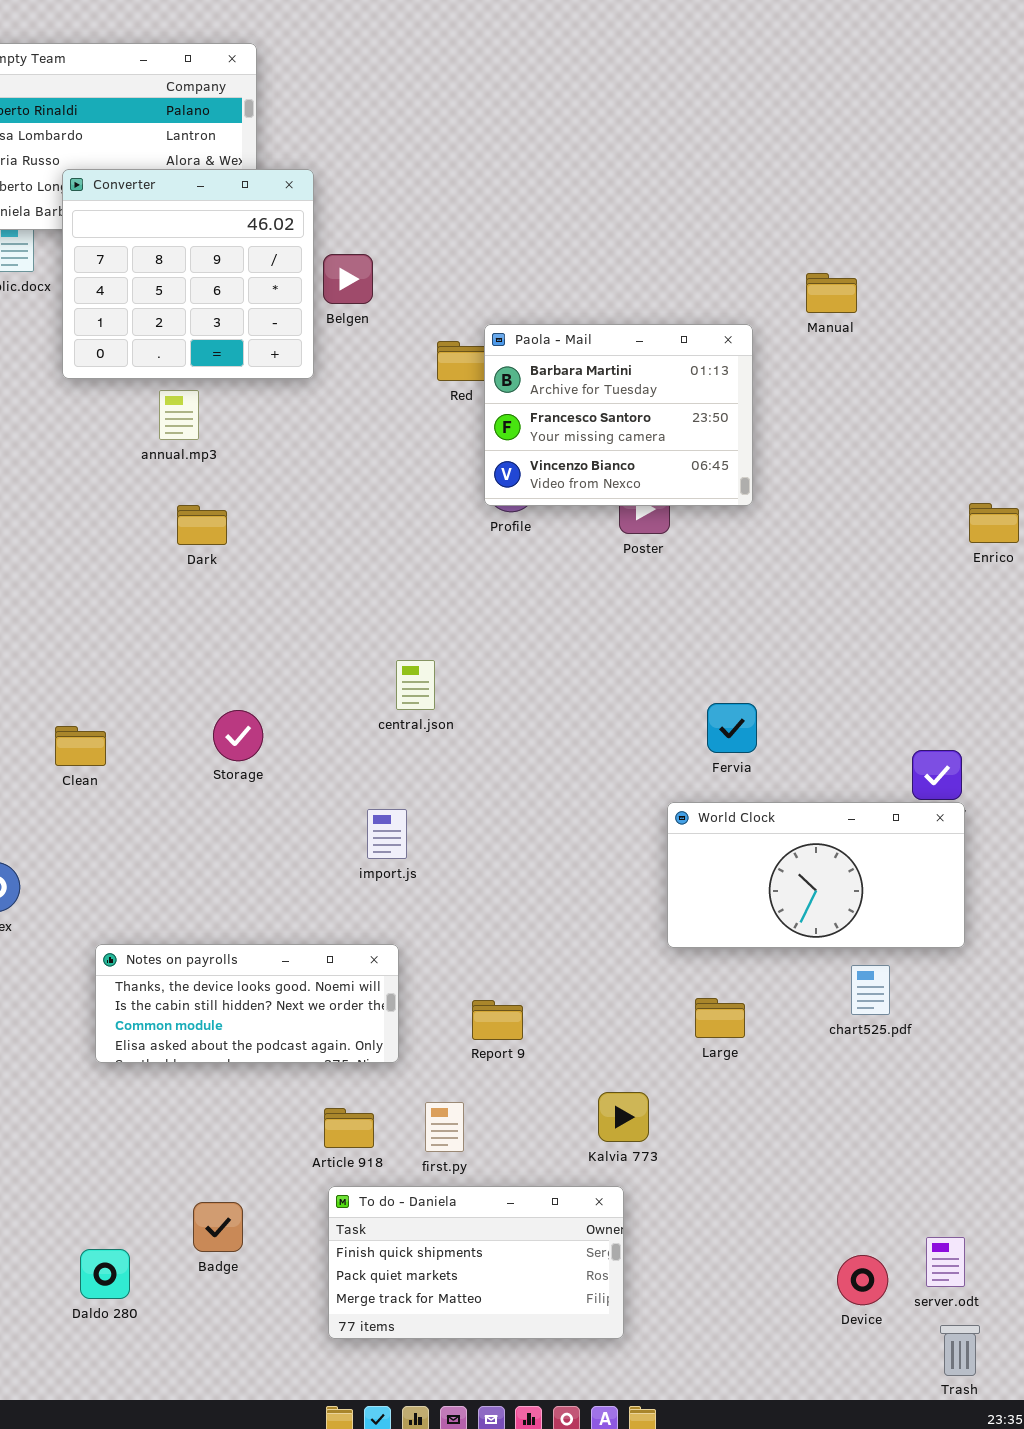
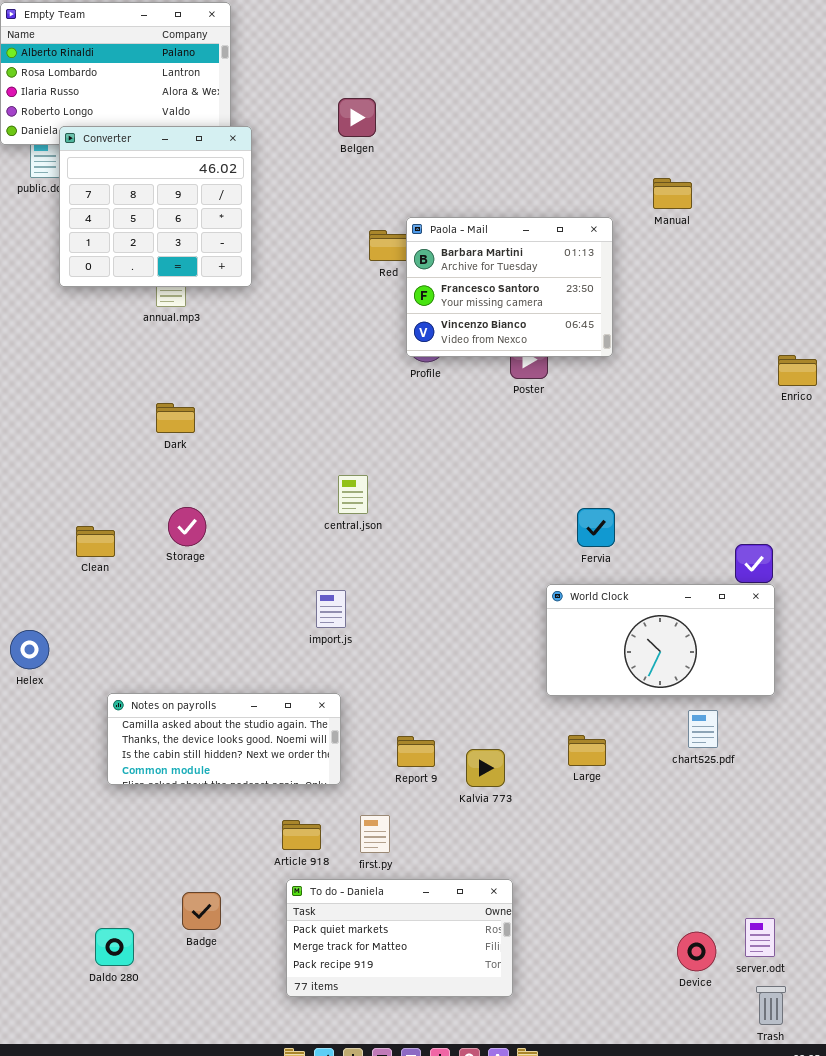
Converter: [62,169,314,379] -> [59,126,252,287], moved
Belgen: [323,254,373,304] -> [338,98,376,137], moved
Dark: [177,505,227,545] -> [156,403,195,433], moved
Storage: [213,710,263,761] -> [168,507,206,546], moved
Notes on payrolls: [95,944,399,1063] -> [107,693,341,785], scrolled up 1 row
Kalvia 773: [598,1092,649,1142] -> [466,749,505,787], moved
To do - Daniela: [328,1186,624,1339] -> [286,879,513,997], scrolled down 1 row

